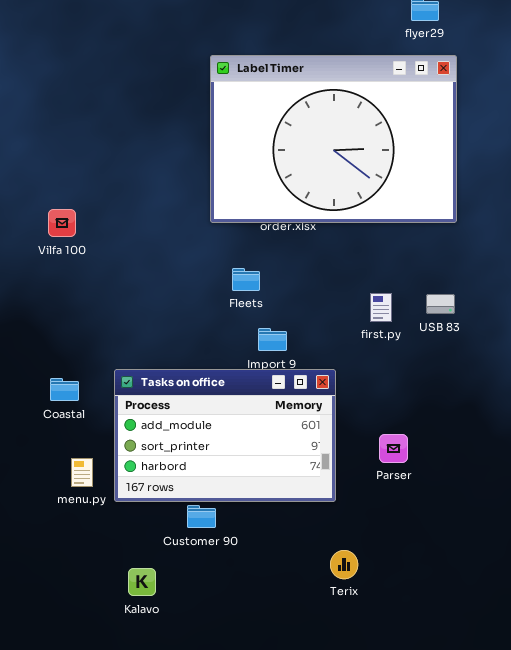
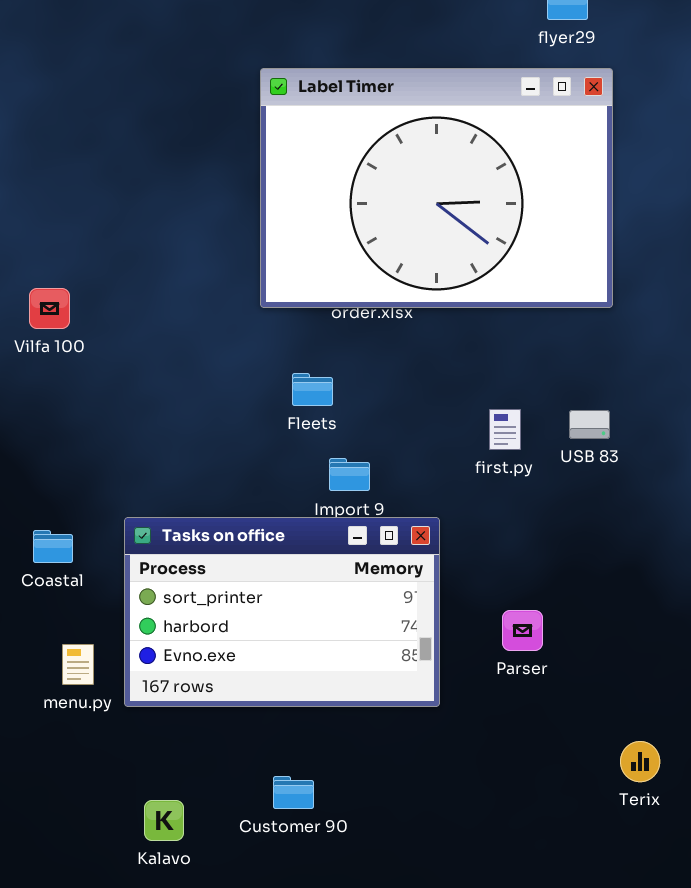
Tasks on office: [114,369,336,502] -> [124,517,440,707], scrolled down 1 row
Customer 90: [187,505,216,528] -> [273,776,314,809], moved
Terix: [330,550,358,579] -> [620,741,660,782], moved

